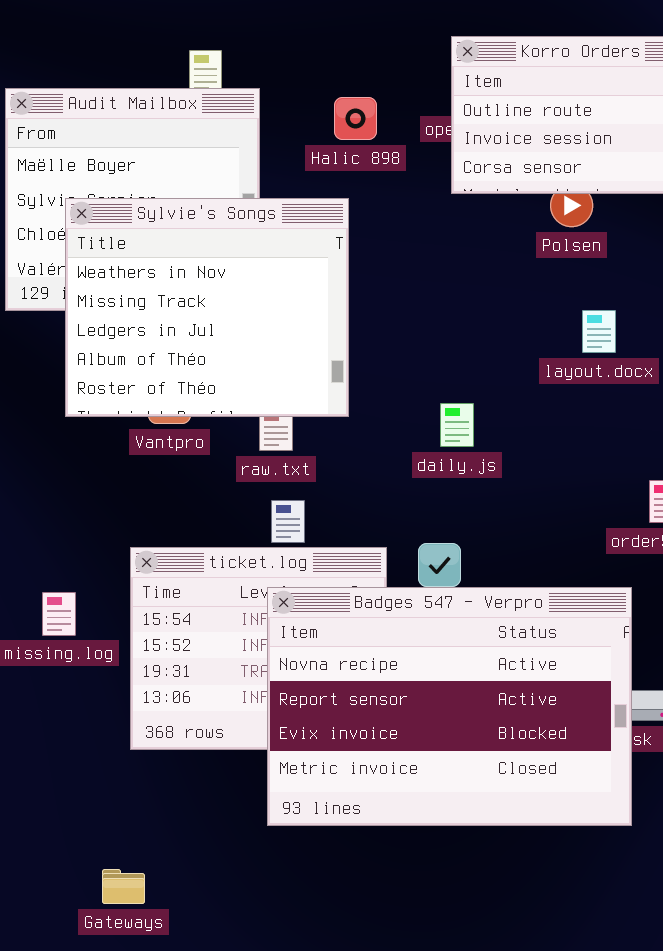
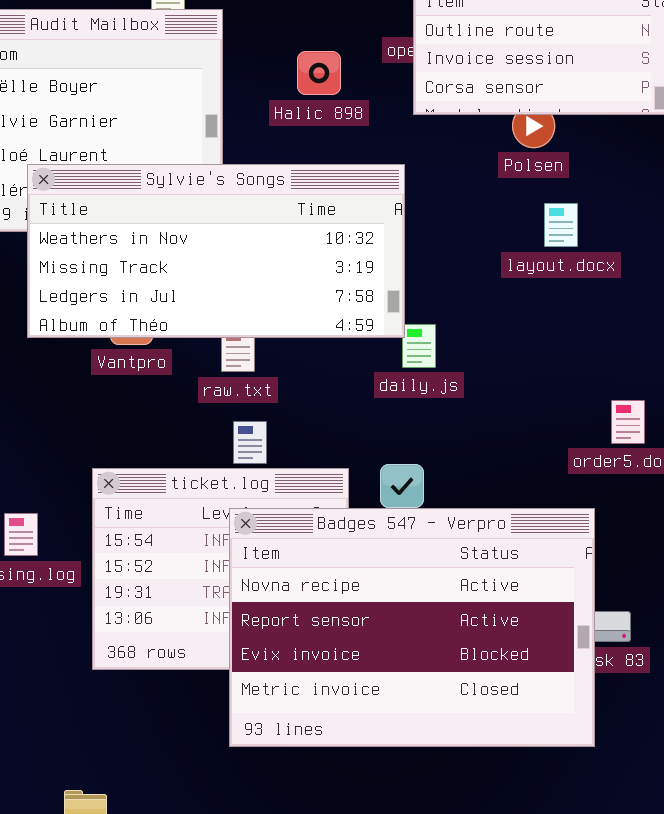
Halic 898: [334,97,377,140] -> [297,51,341,95], moved
Sylvie's Songs: [65,198,349,417] -> [27,164,405,338], resized
layout.docx: [582,310,616,353] -> [544,203,578,247], moved

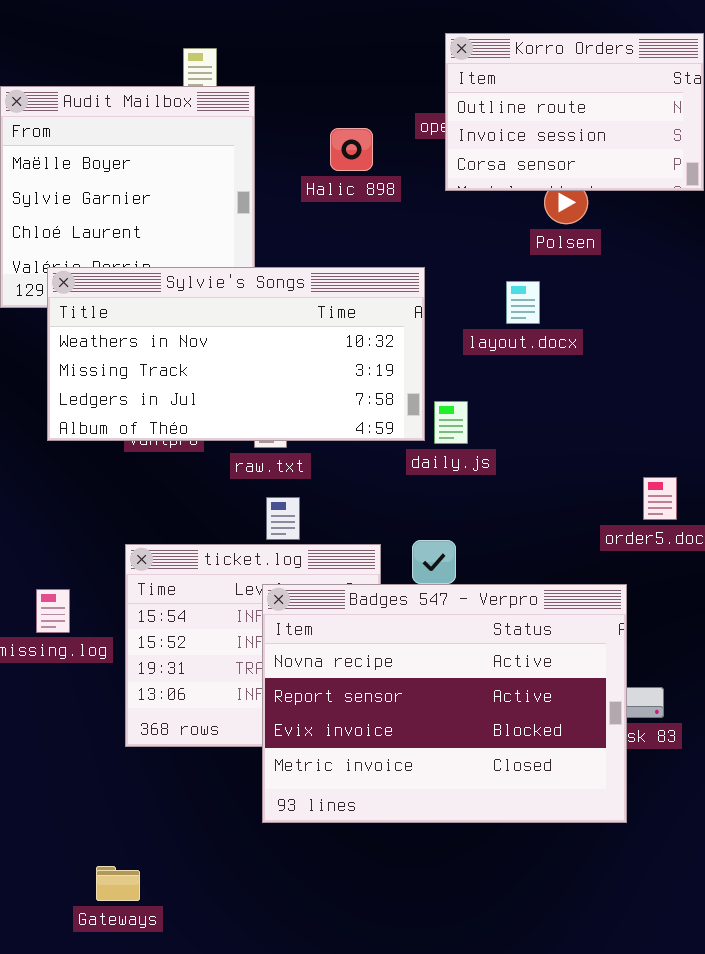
Sylvie's Songs: [27,164,405,338] -> [47,267,425,441], moved
layout.docx: [544,203,578,247] -> [506,281,540,324], moved

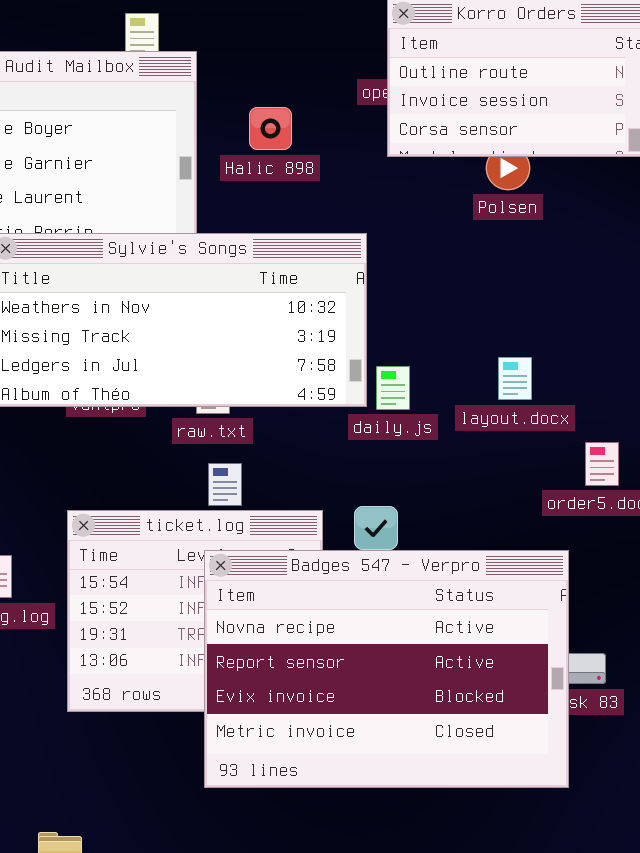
Halic 898: [330,128,373,171] -> [249,107,292,150], moved
layout.docx: [506,281,540,324] -> [498,357,532,400], moved

